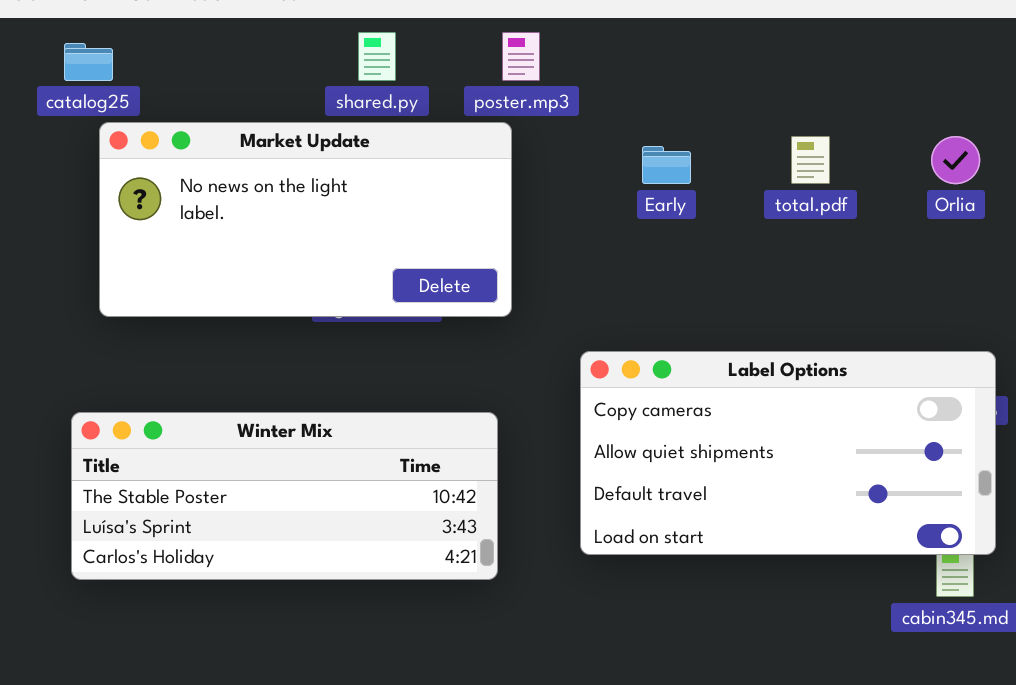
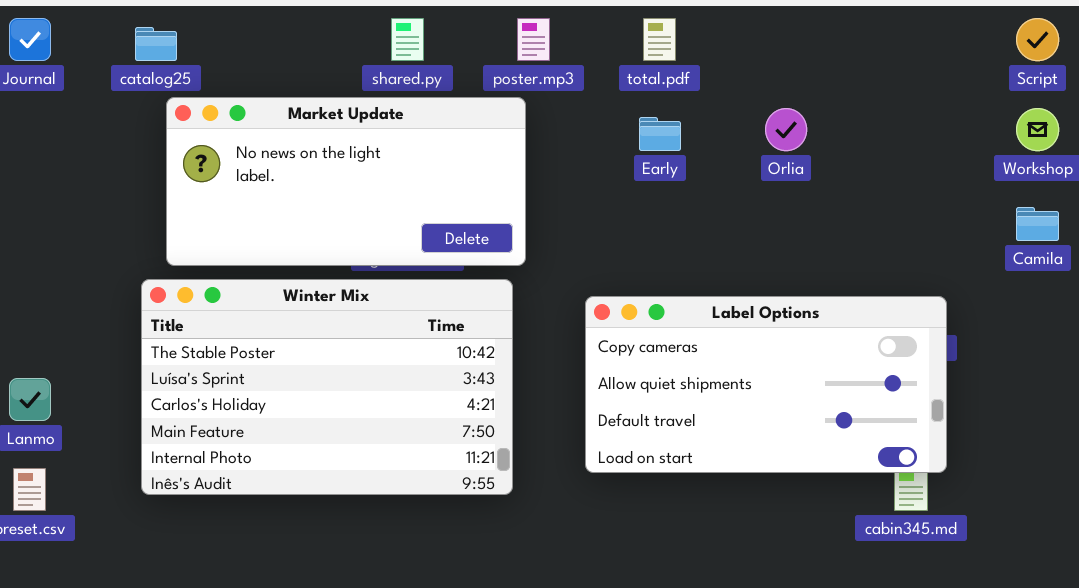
total.pdf: [791,136,830,184] -> [643,18,676,61], moved
Orlia: [931,136,980,184] -> [765,108,807,151], moved
Winter Mix: [71,412,498,580] -> [141,279,513,495], resized

